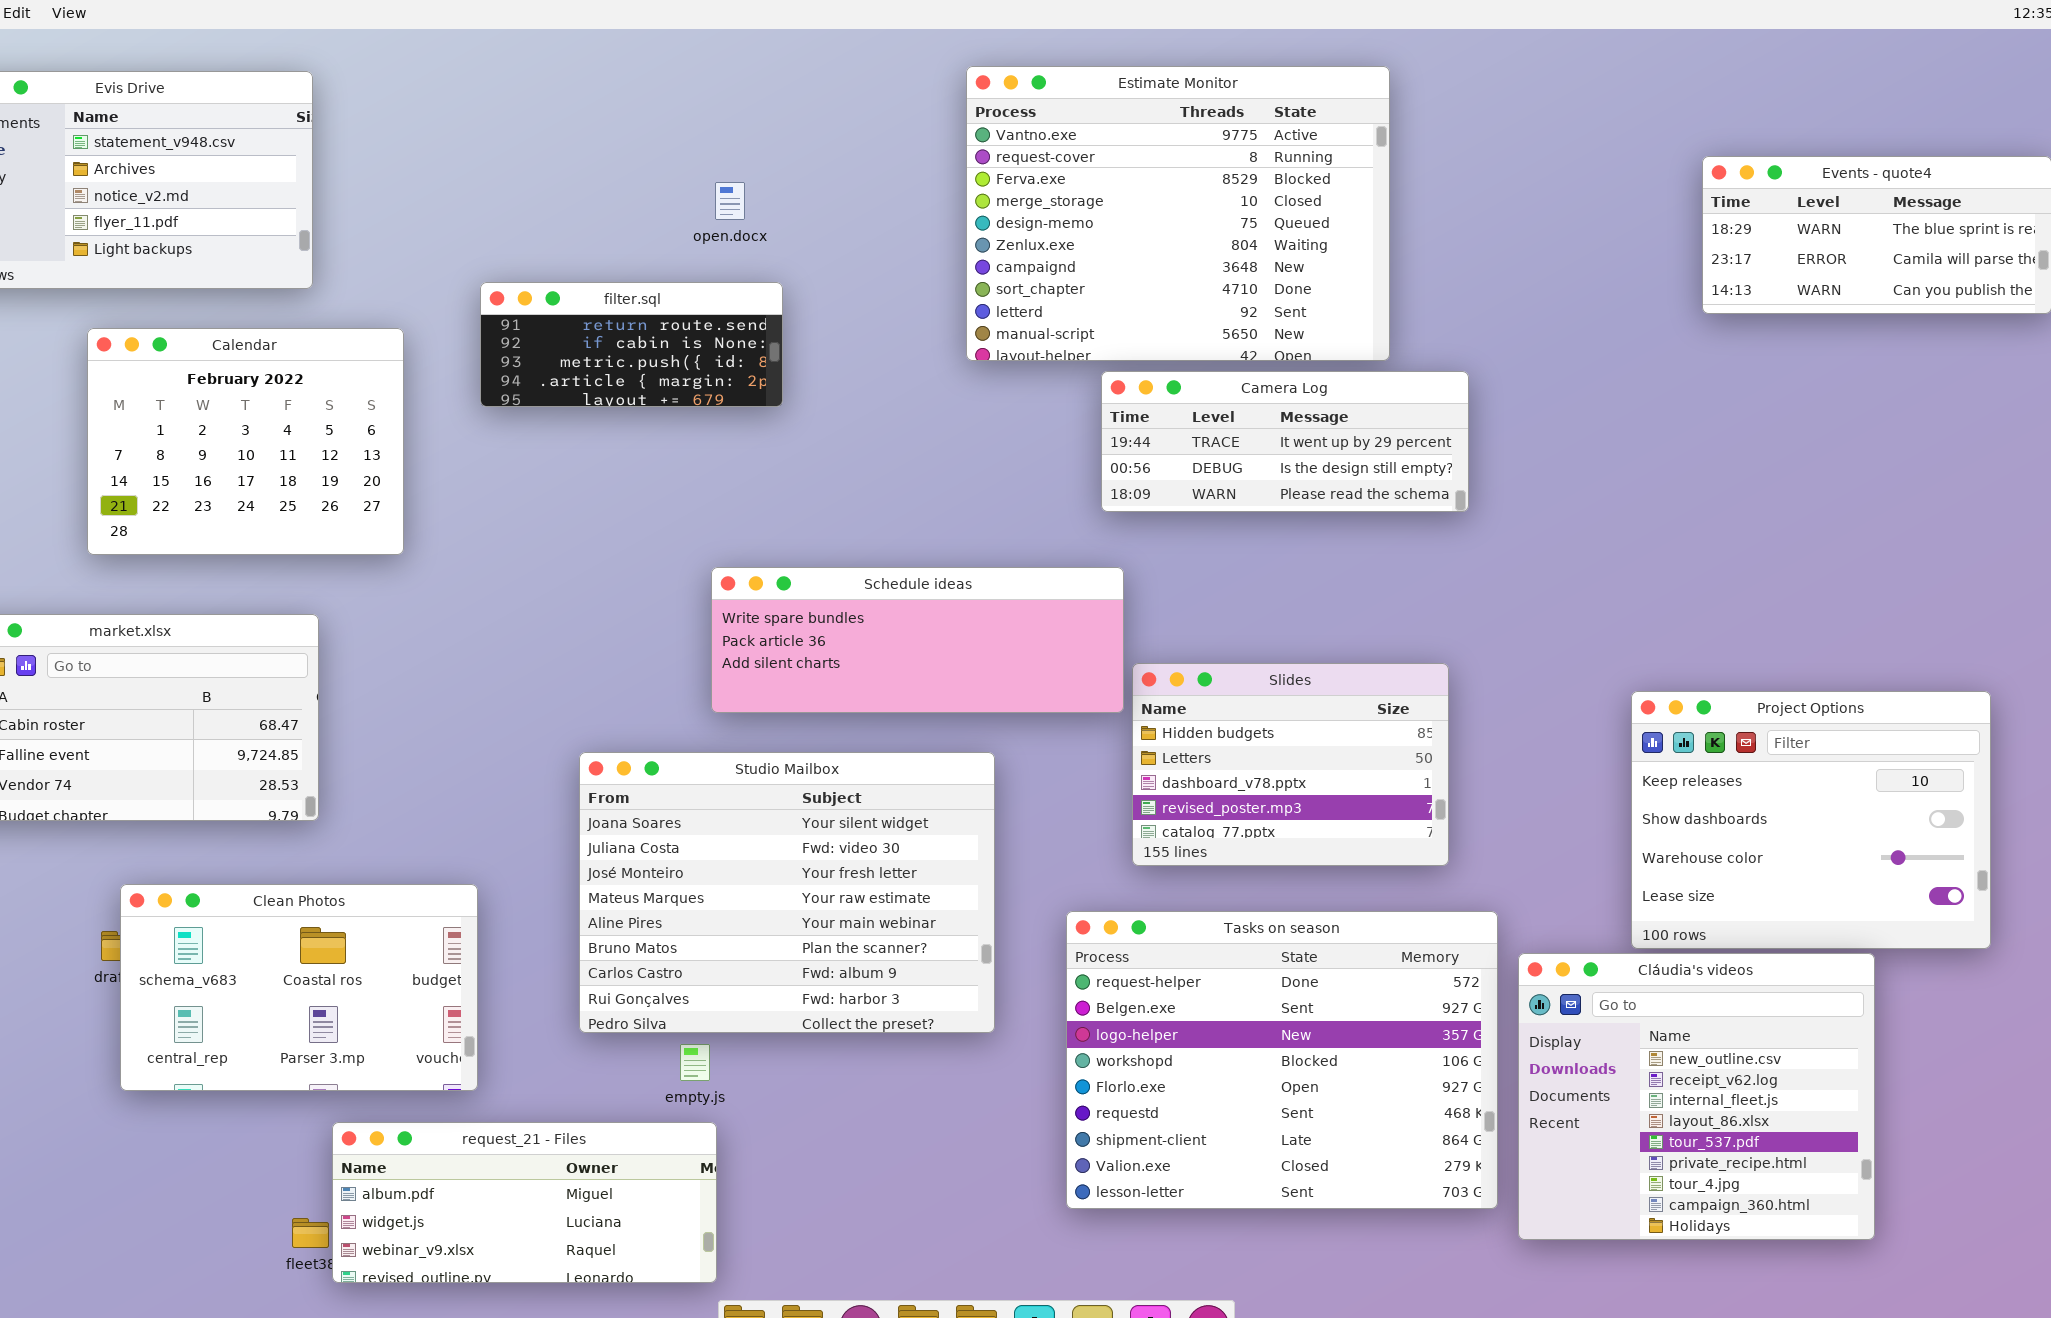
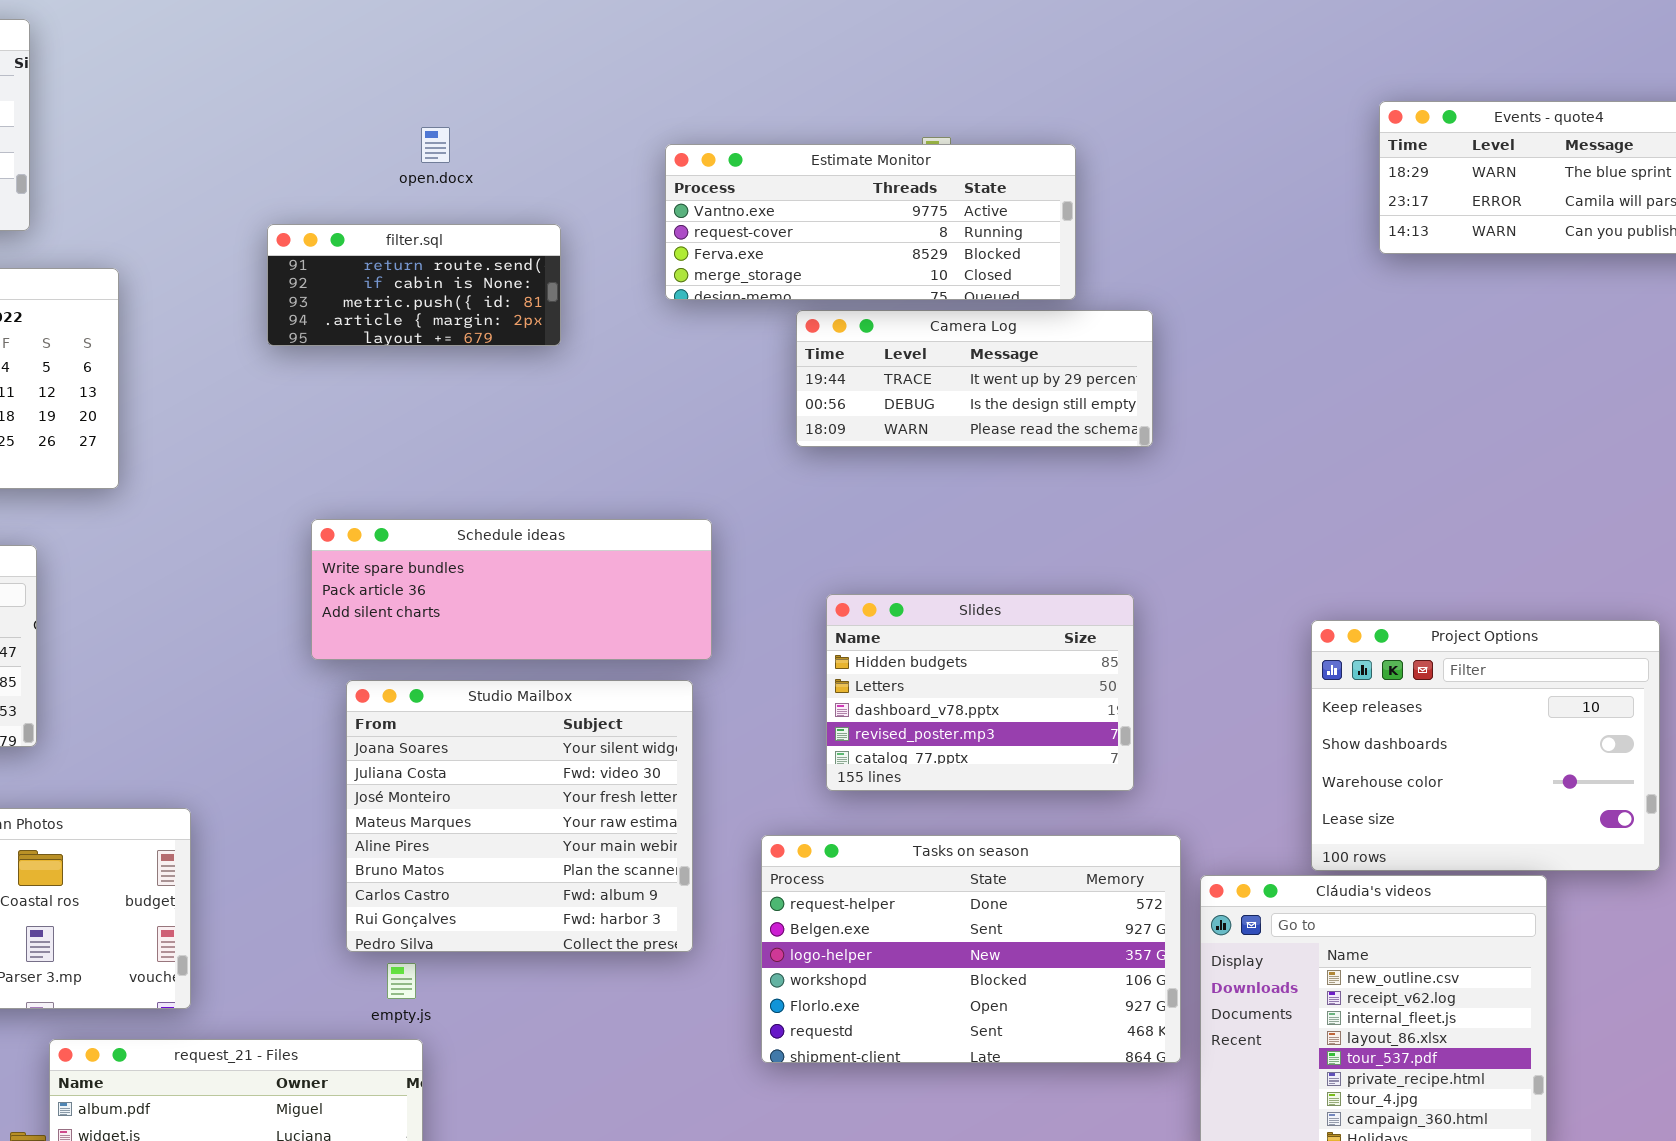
Estimate Monitor: [966,66,1390,361] -> [665,144,1076,300], resized
filter.sql: [480,282,783,407] -> [267,224,561,346], moved
Schedule ideas: [711,567,1124,713] -> [311,519,712,660], moved
Studio Mailbox: [579,752,995,1033] -> [346,680,693,952], resized
Tasks on season: [1066,911,1498,1209] -> [761,835,1181,1063], resized

